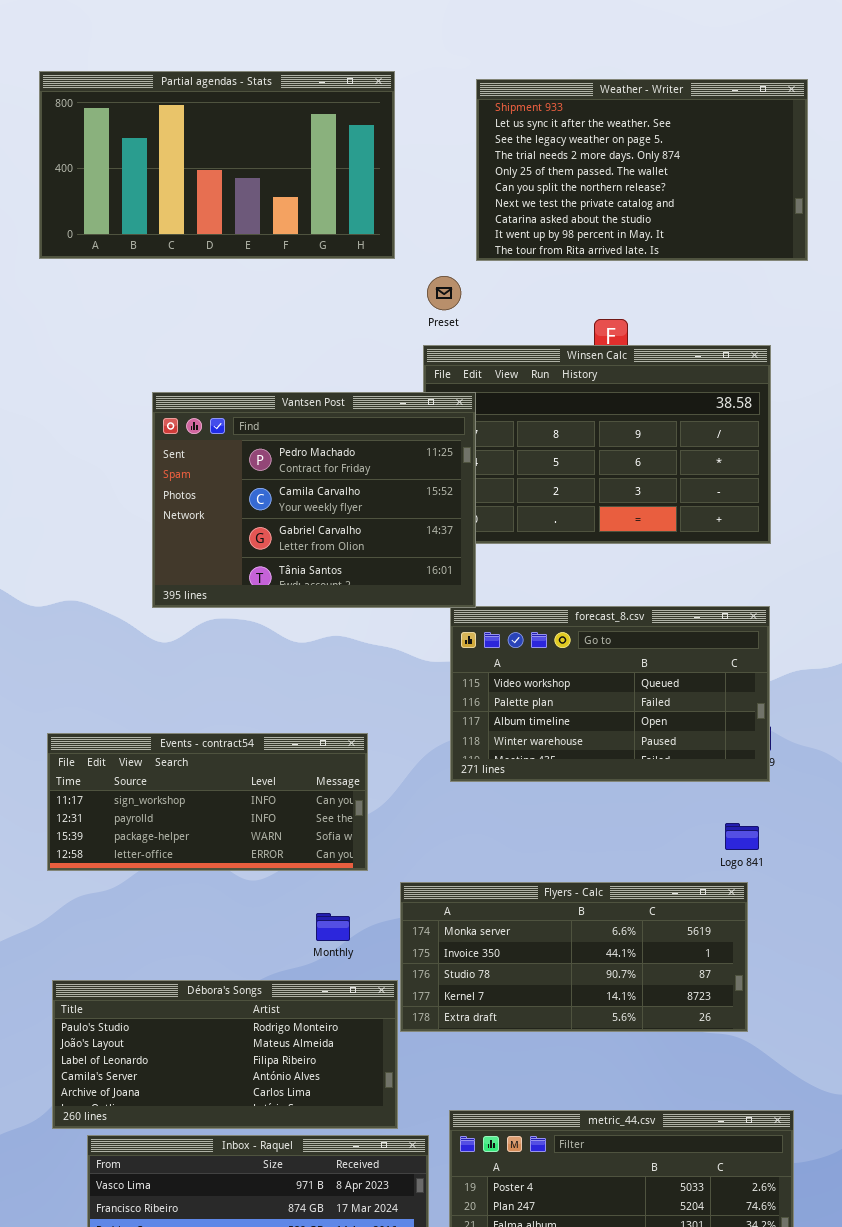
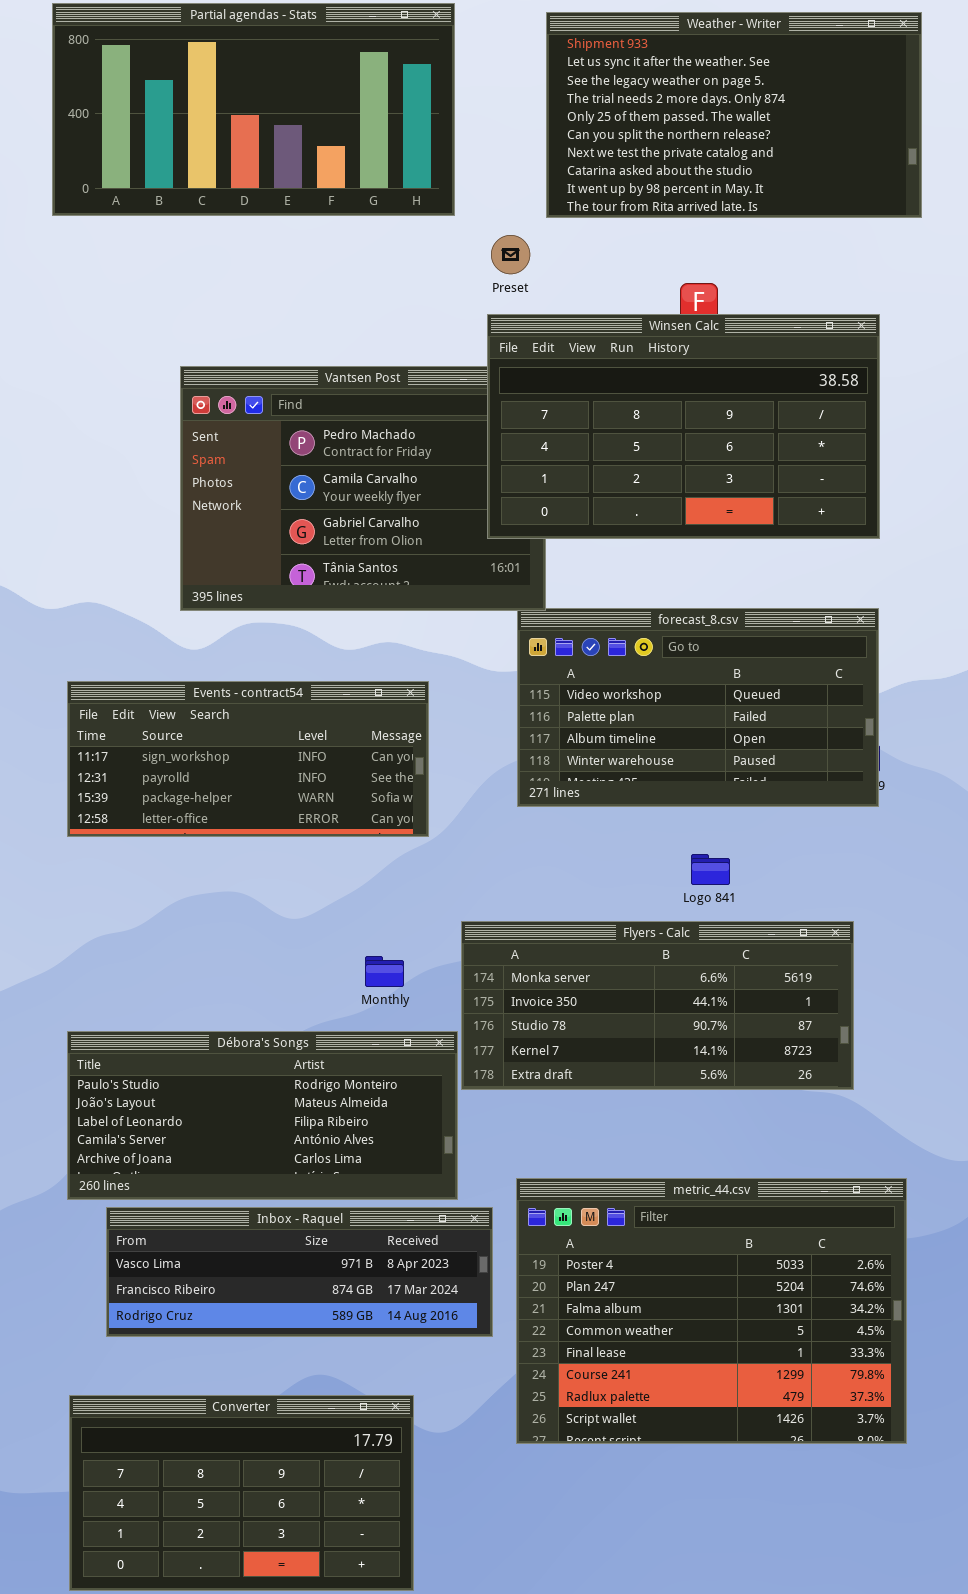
Winsen Calc: [423,345,771,544] -> [487,314,880,539], raised
Events - contract54: [47,733,368,871] -> [67,681,429,837], moved
Logo 841: [725,823,759,850] -> [691,854,730,885], moved

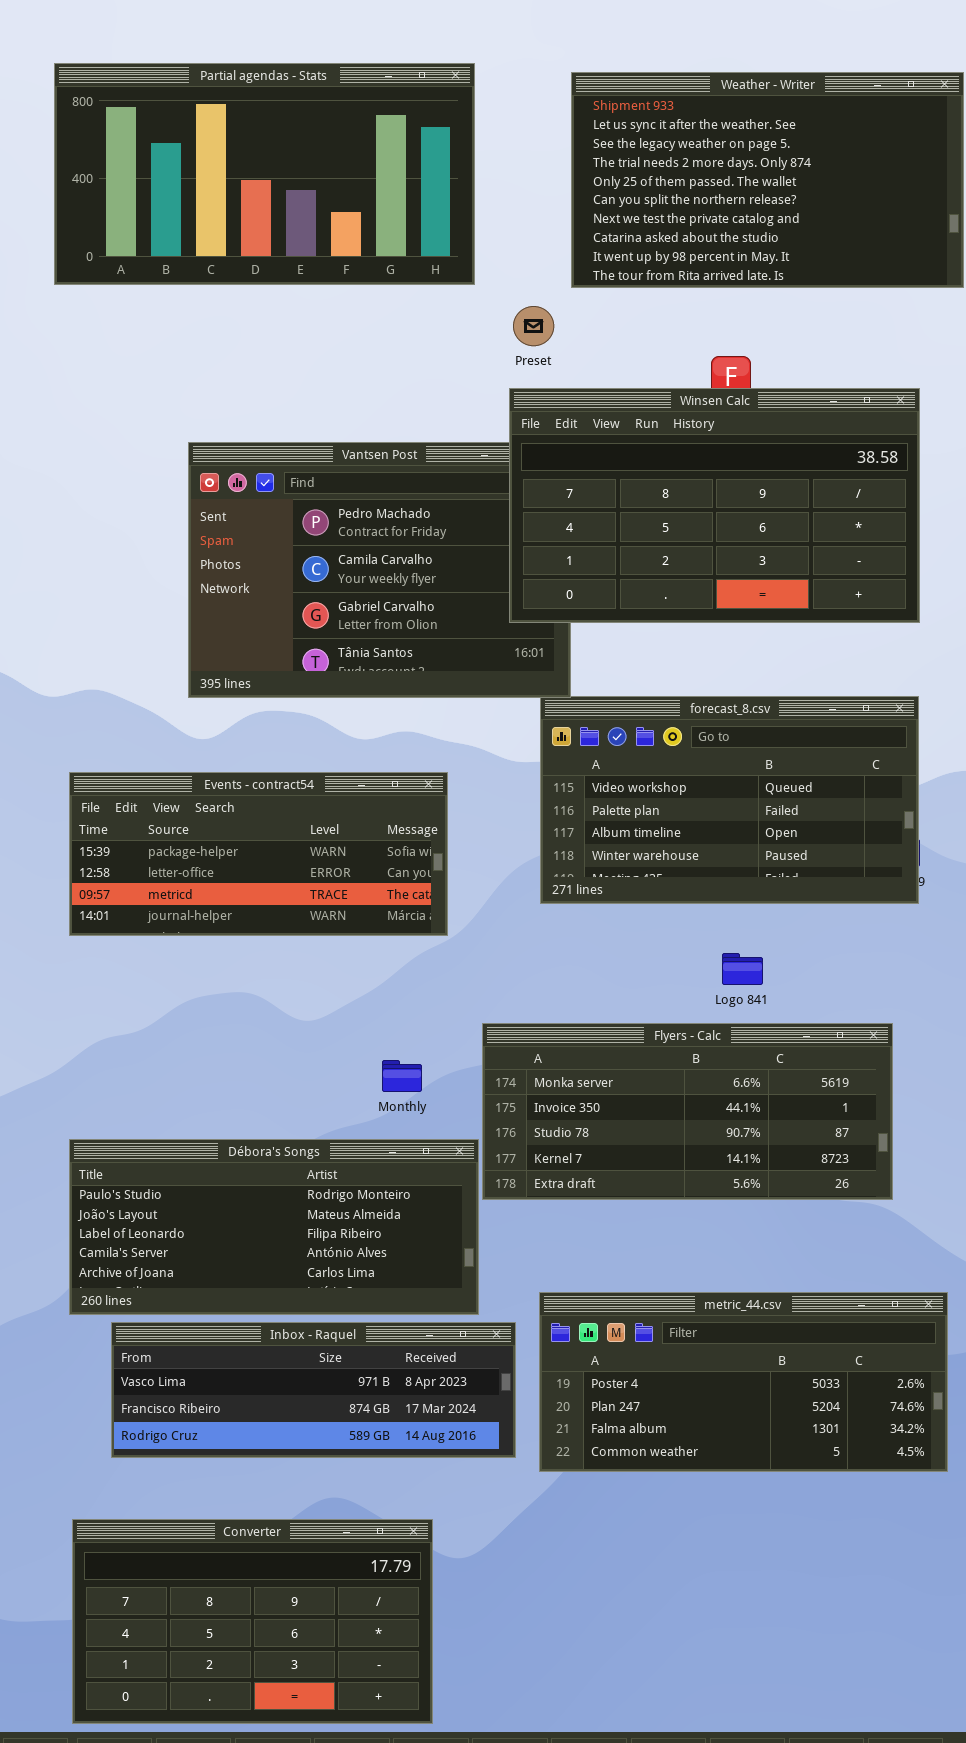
Events - contract54: [67,681,429,837] -> [69,772,448,936], scrolled down 2 rows
metric_44.csv: [516,1178,907,1444] -> [539,1292,948,1472], resized

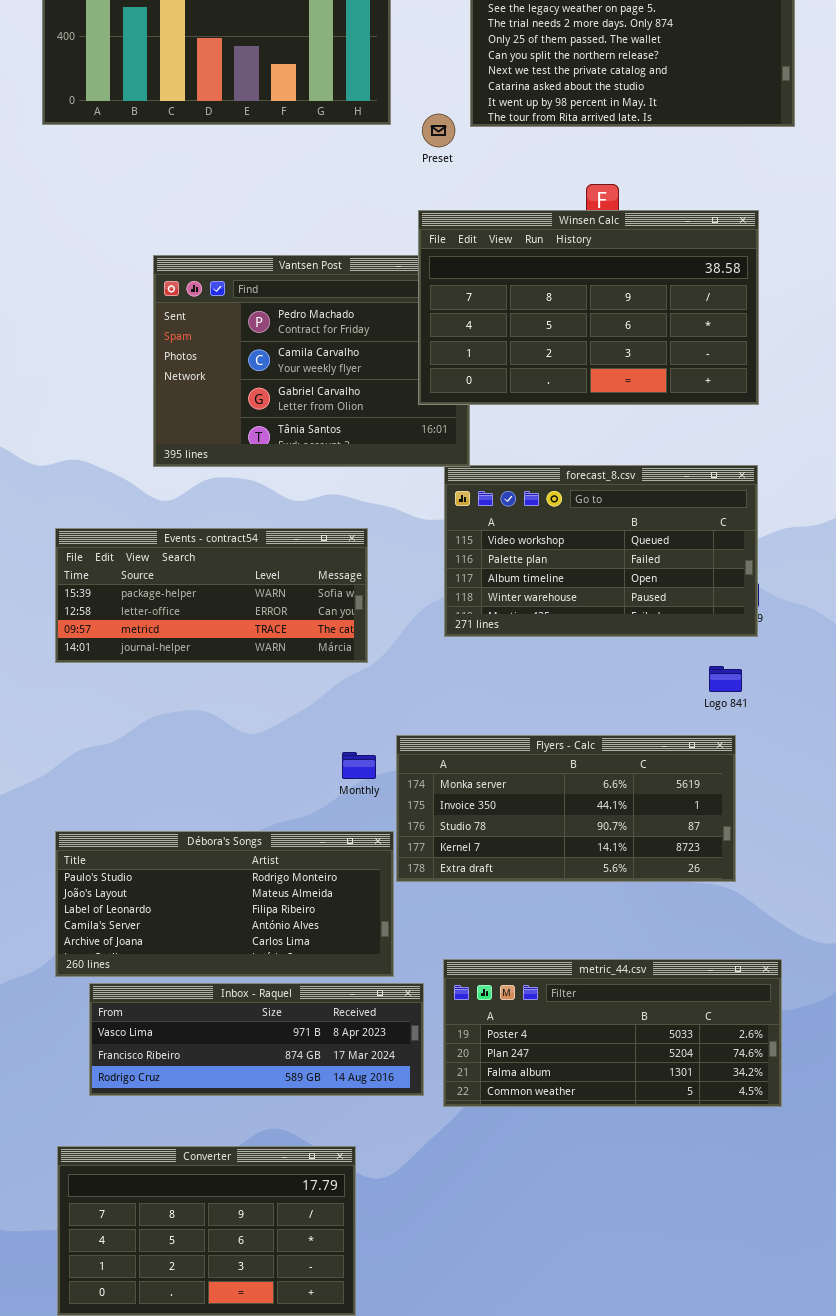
Preset: [513,306,554,346] -> [422,114,455,147], moved
Logo 841: [722,953,763,985] -> [709,666,742,692], moved
Monthly: [382,1060,422,1092] -> [342,752,376,779], moved

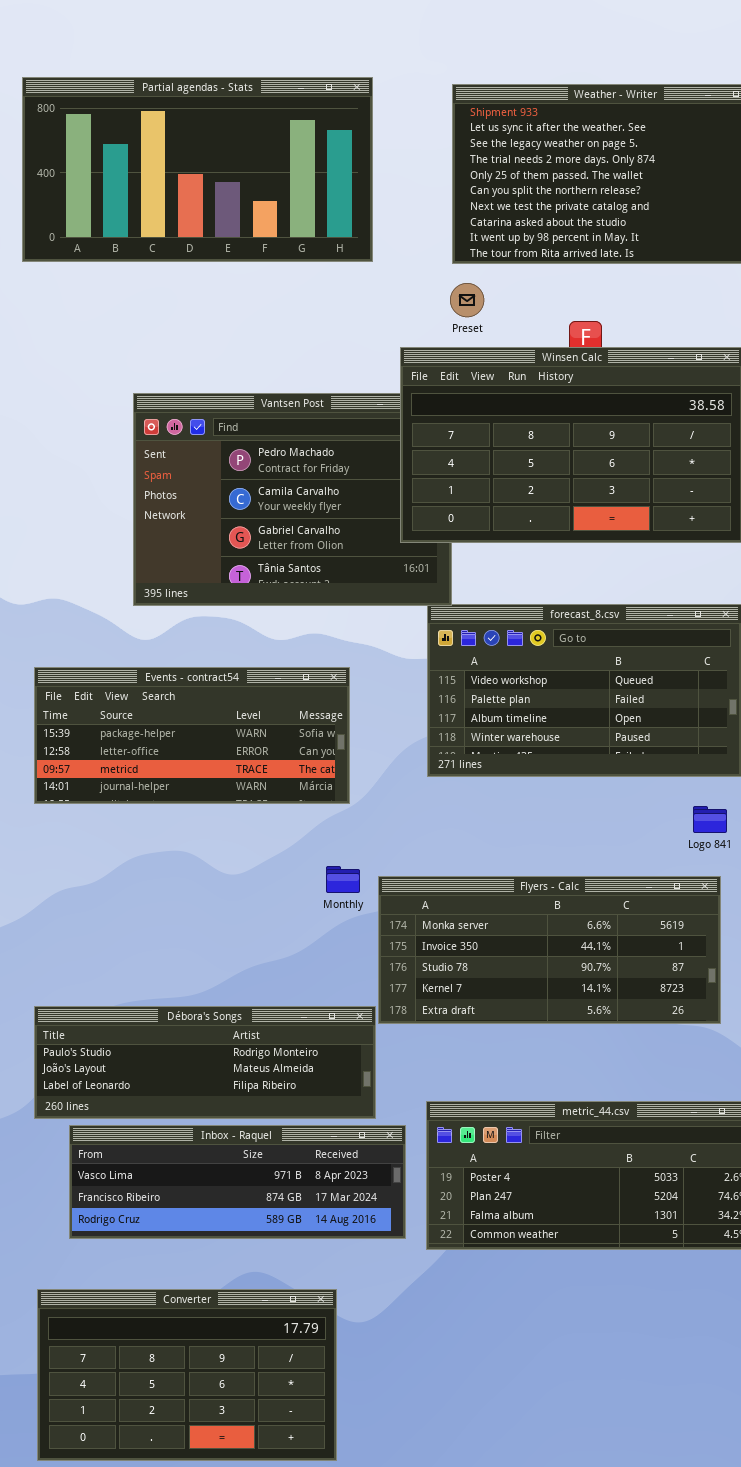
Preset: [422,114,455,147] -> [450,283,484,317], moved
Monthly: [342,752,376,779] -> [326,866,360,893], moved
Débora's Songs: [55,831,394,977] -> [34,1006,376,1119], resized

